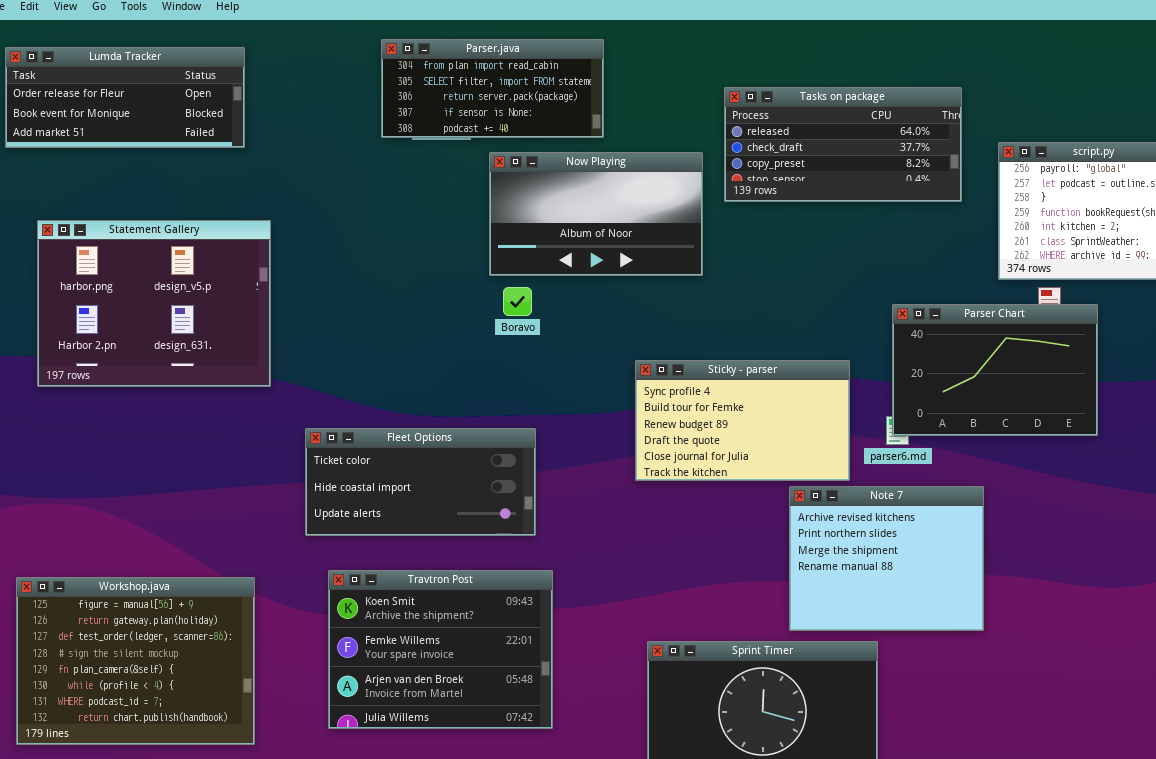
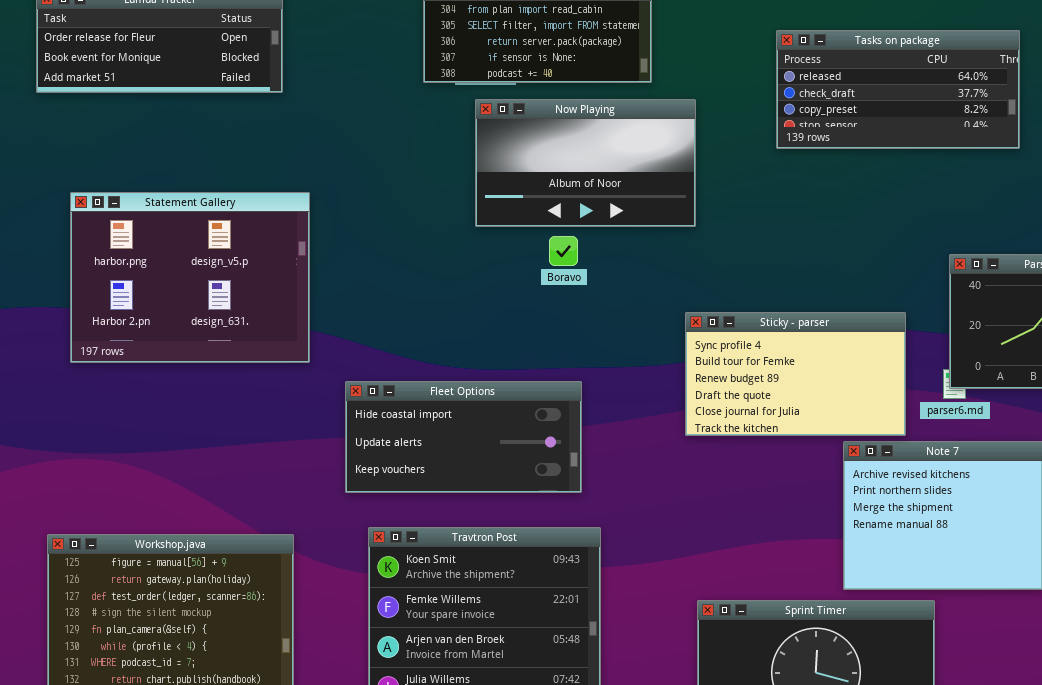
Now Playing: [489,152,703,276] -> [475,99,696,227], moved
Statement Gallery: [37,220,271,387] -> [70,192,310,363], moved
Fleet Options: [305,428,536,536] -> [345,381,582,493], scrolled down 1 row

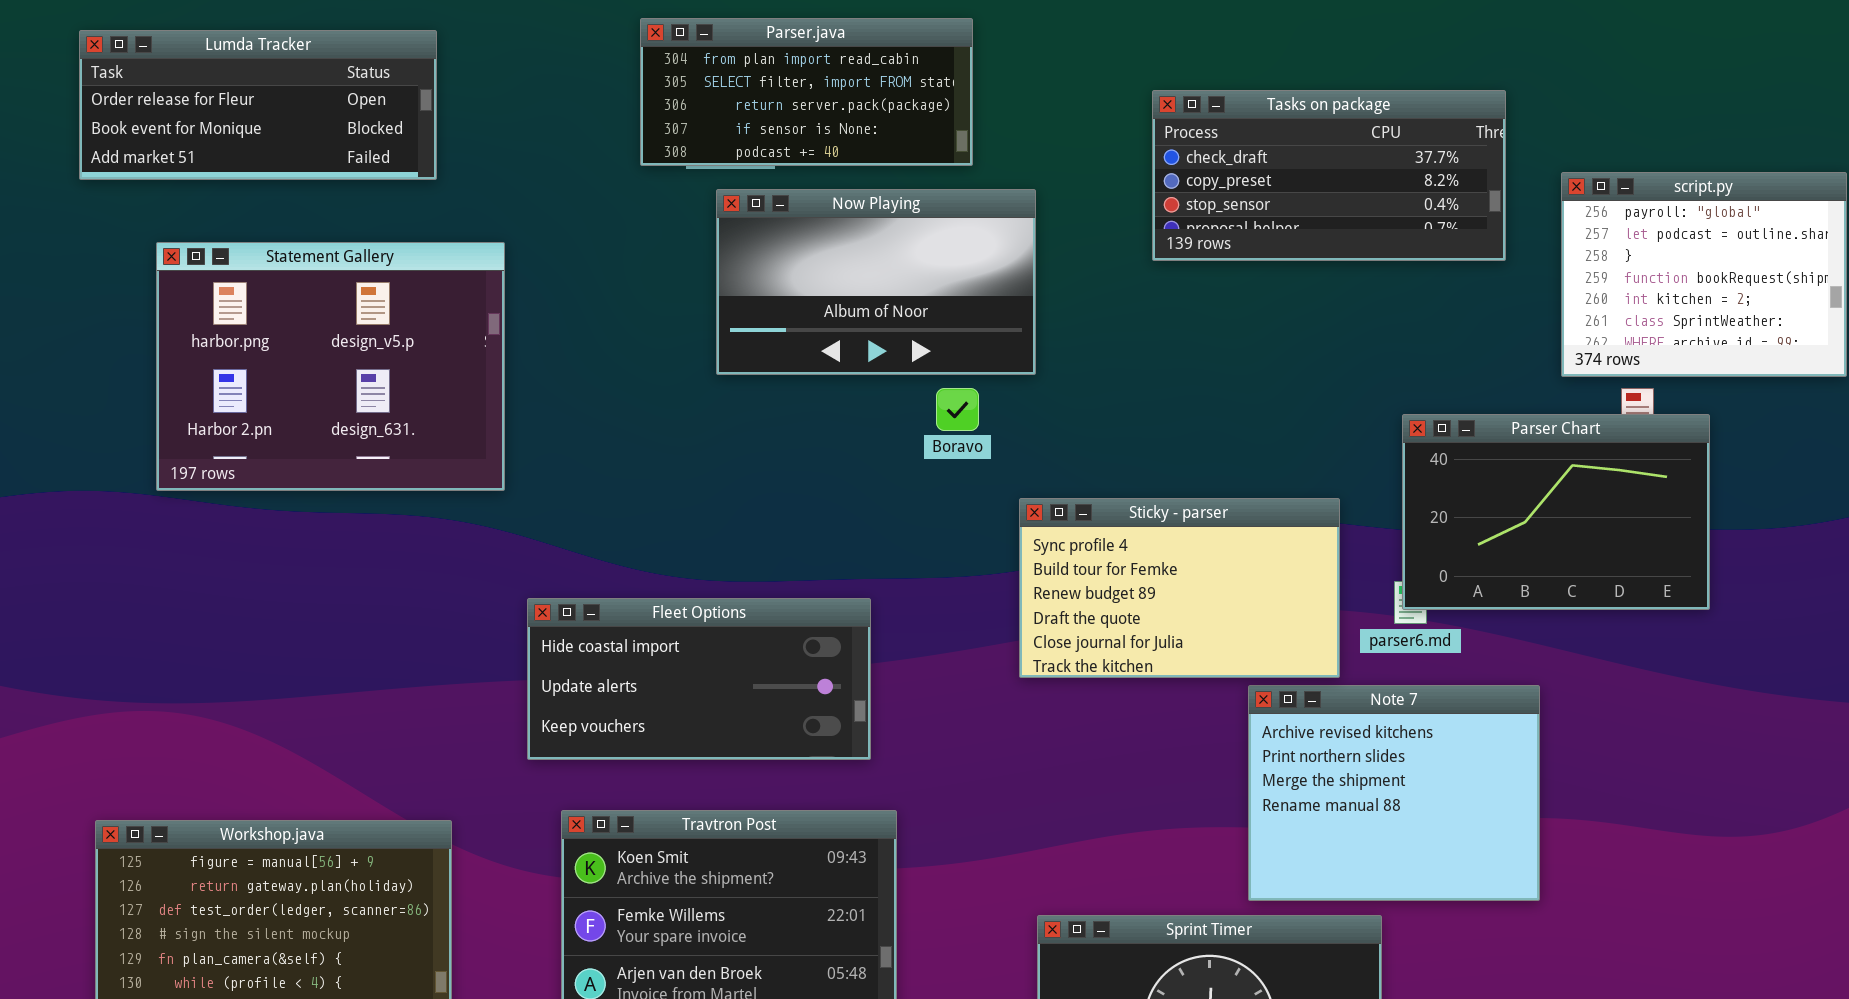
Tasks on package: [776,30,1020,149] -> [1152,90,1506,261], scrolled down 1 row
Statement Gallery: [70,192,310,363] -> [156,242,505,491], moved
Boravo: [549,236,578,266] -> [936,388,979,431], moved

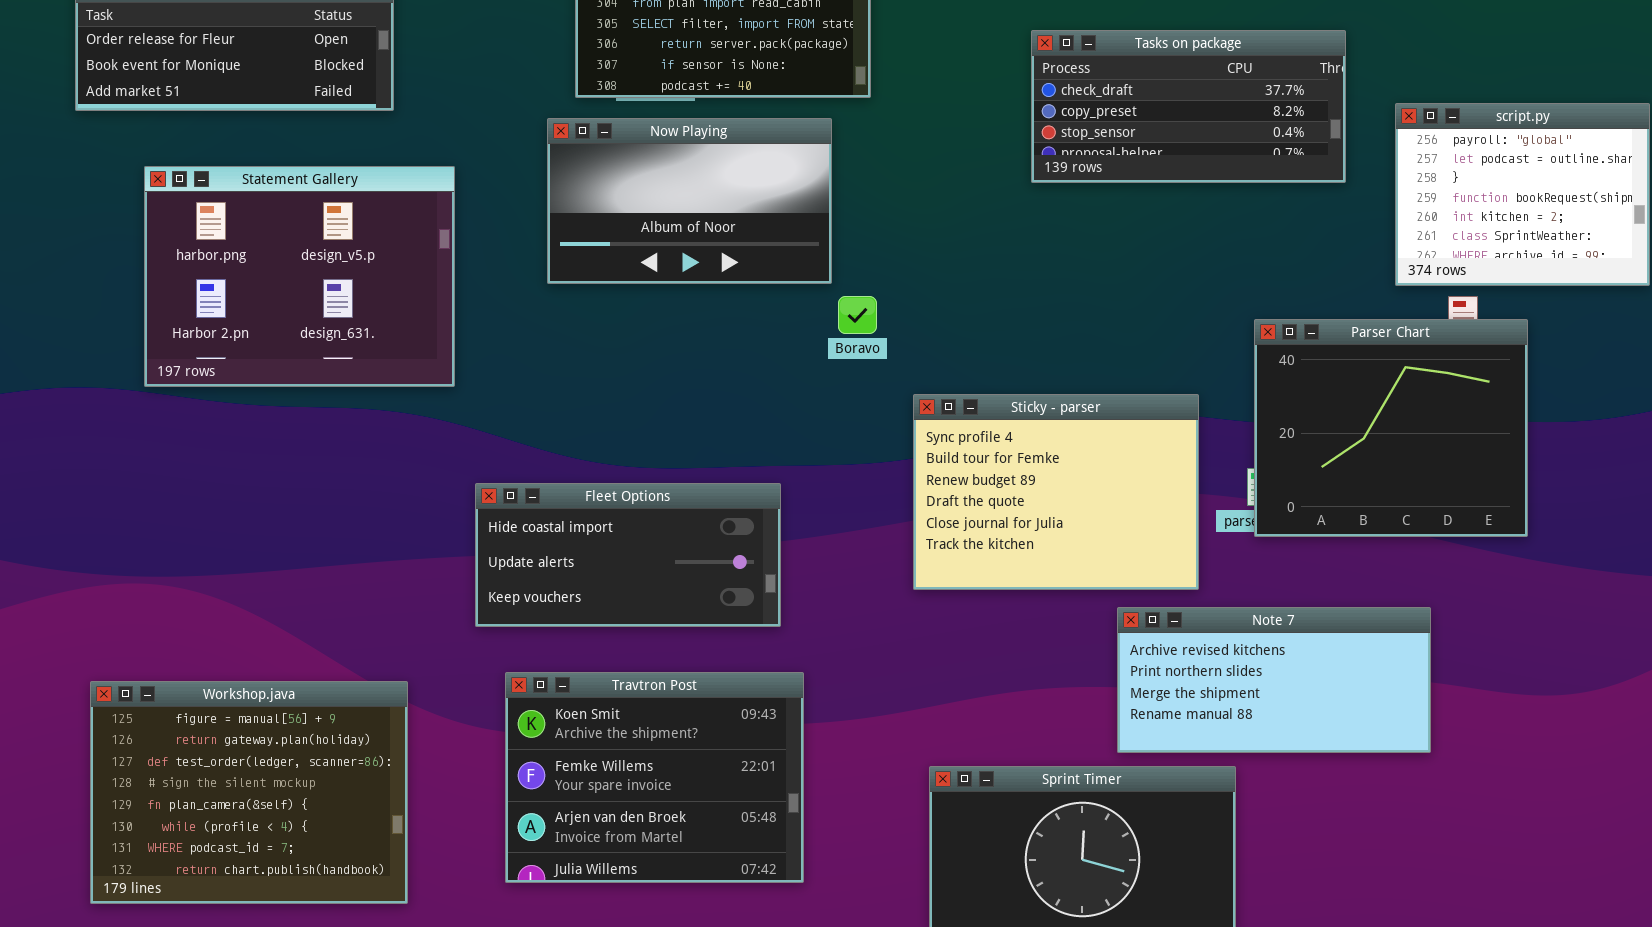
Now Playing: [716,189,1036,375] -> [547,118,832,284], moved
Parser Chart: [1402,414,1710,610] -> [1254,319,1528,537], resized
Sticky - parser: [1019,498,1340,678] -> [913,394,1199,590], resized
Note 7: [1248,685,1540,901] -> [1117,607,1431,753], resized

